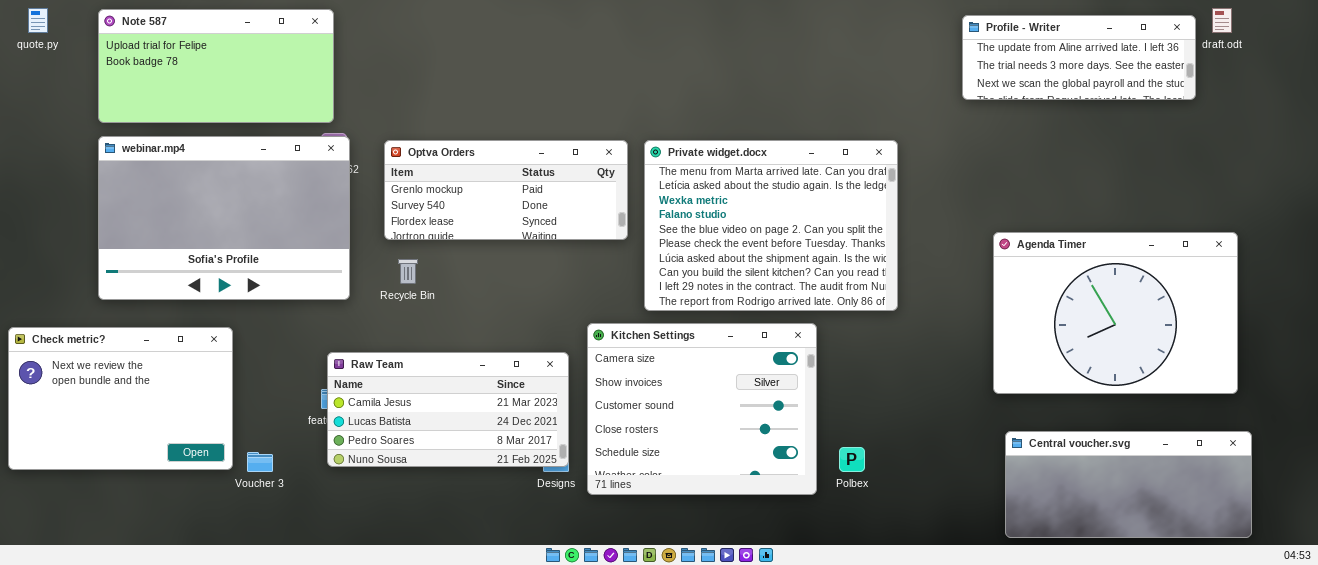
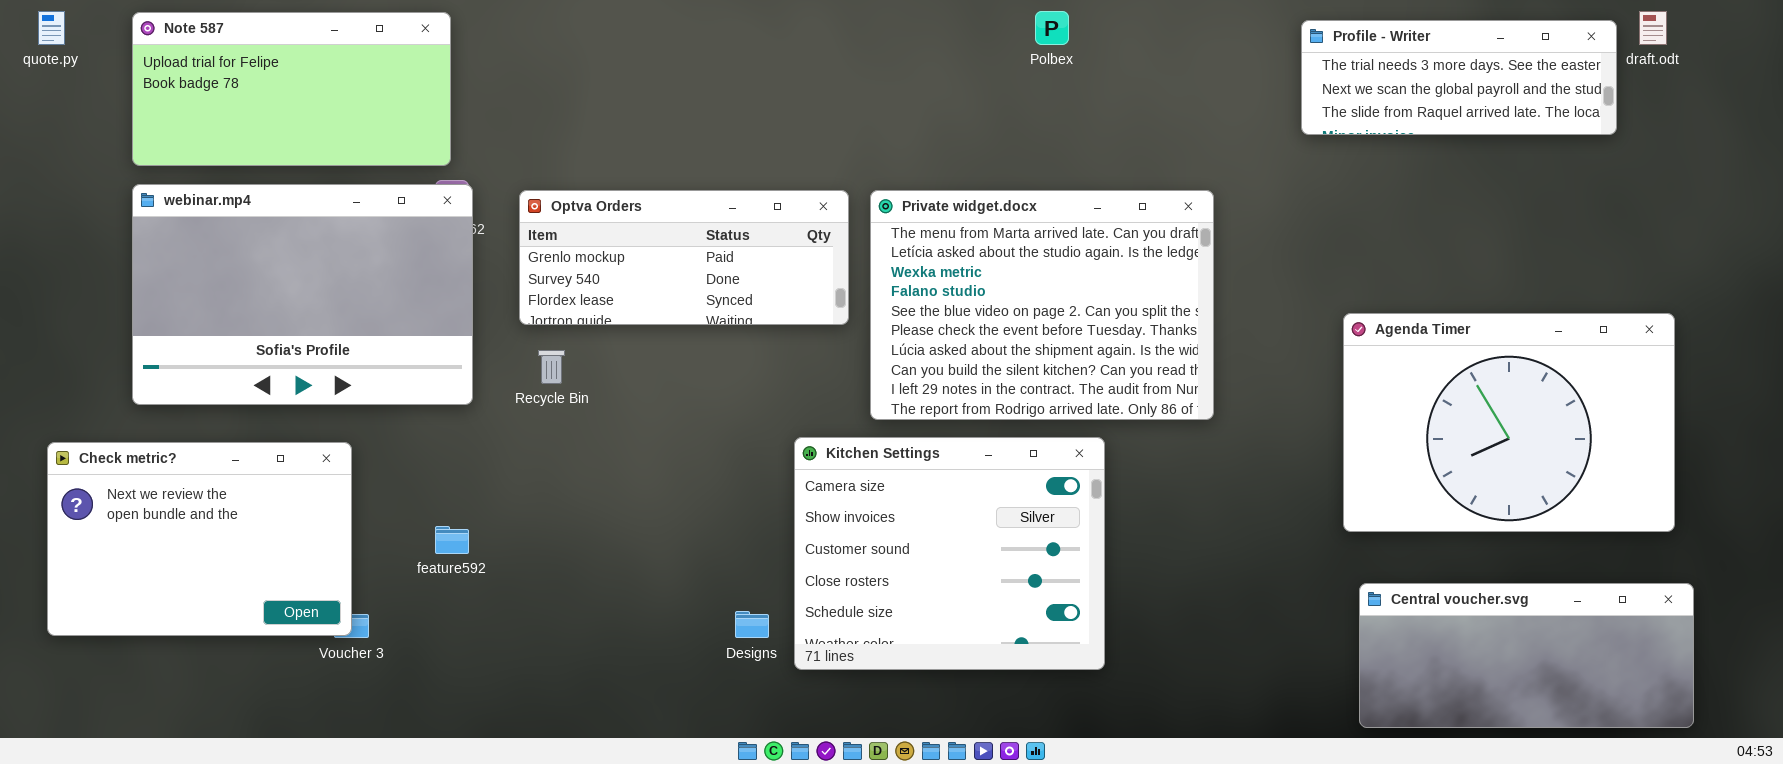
Profile - Writer: [962,15,1196,100] -> [1301,20,1617,135], scrolled down 1 row
Check metric?: [8,327,233,470] -> [47,442,352,636], moved
Raw Team: [327,352,569,467] -> none, closed
Polbex: [839,447,865,472] -> [1035,11,1069,45], moved

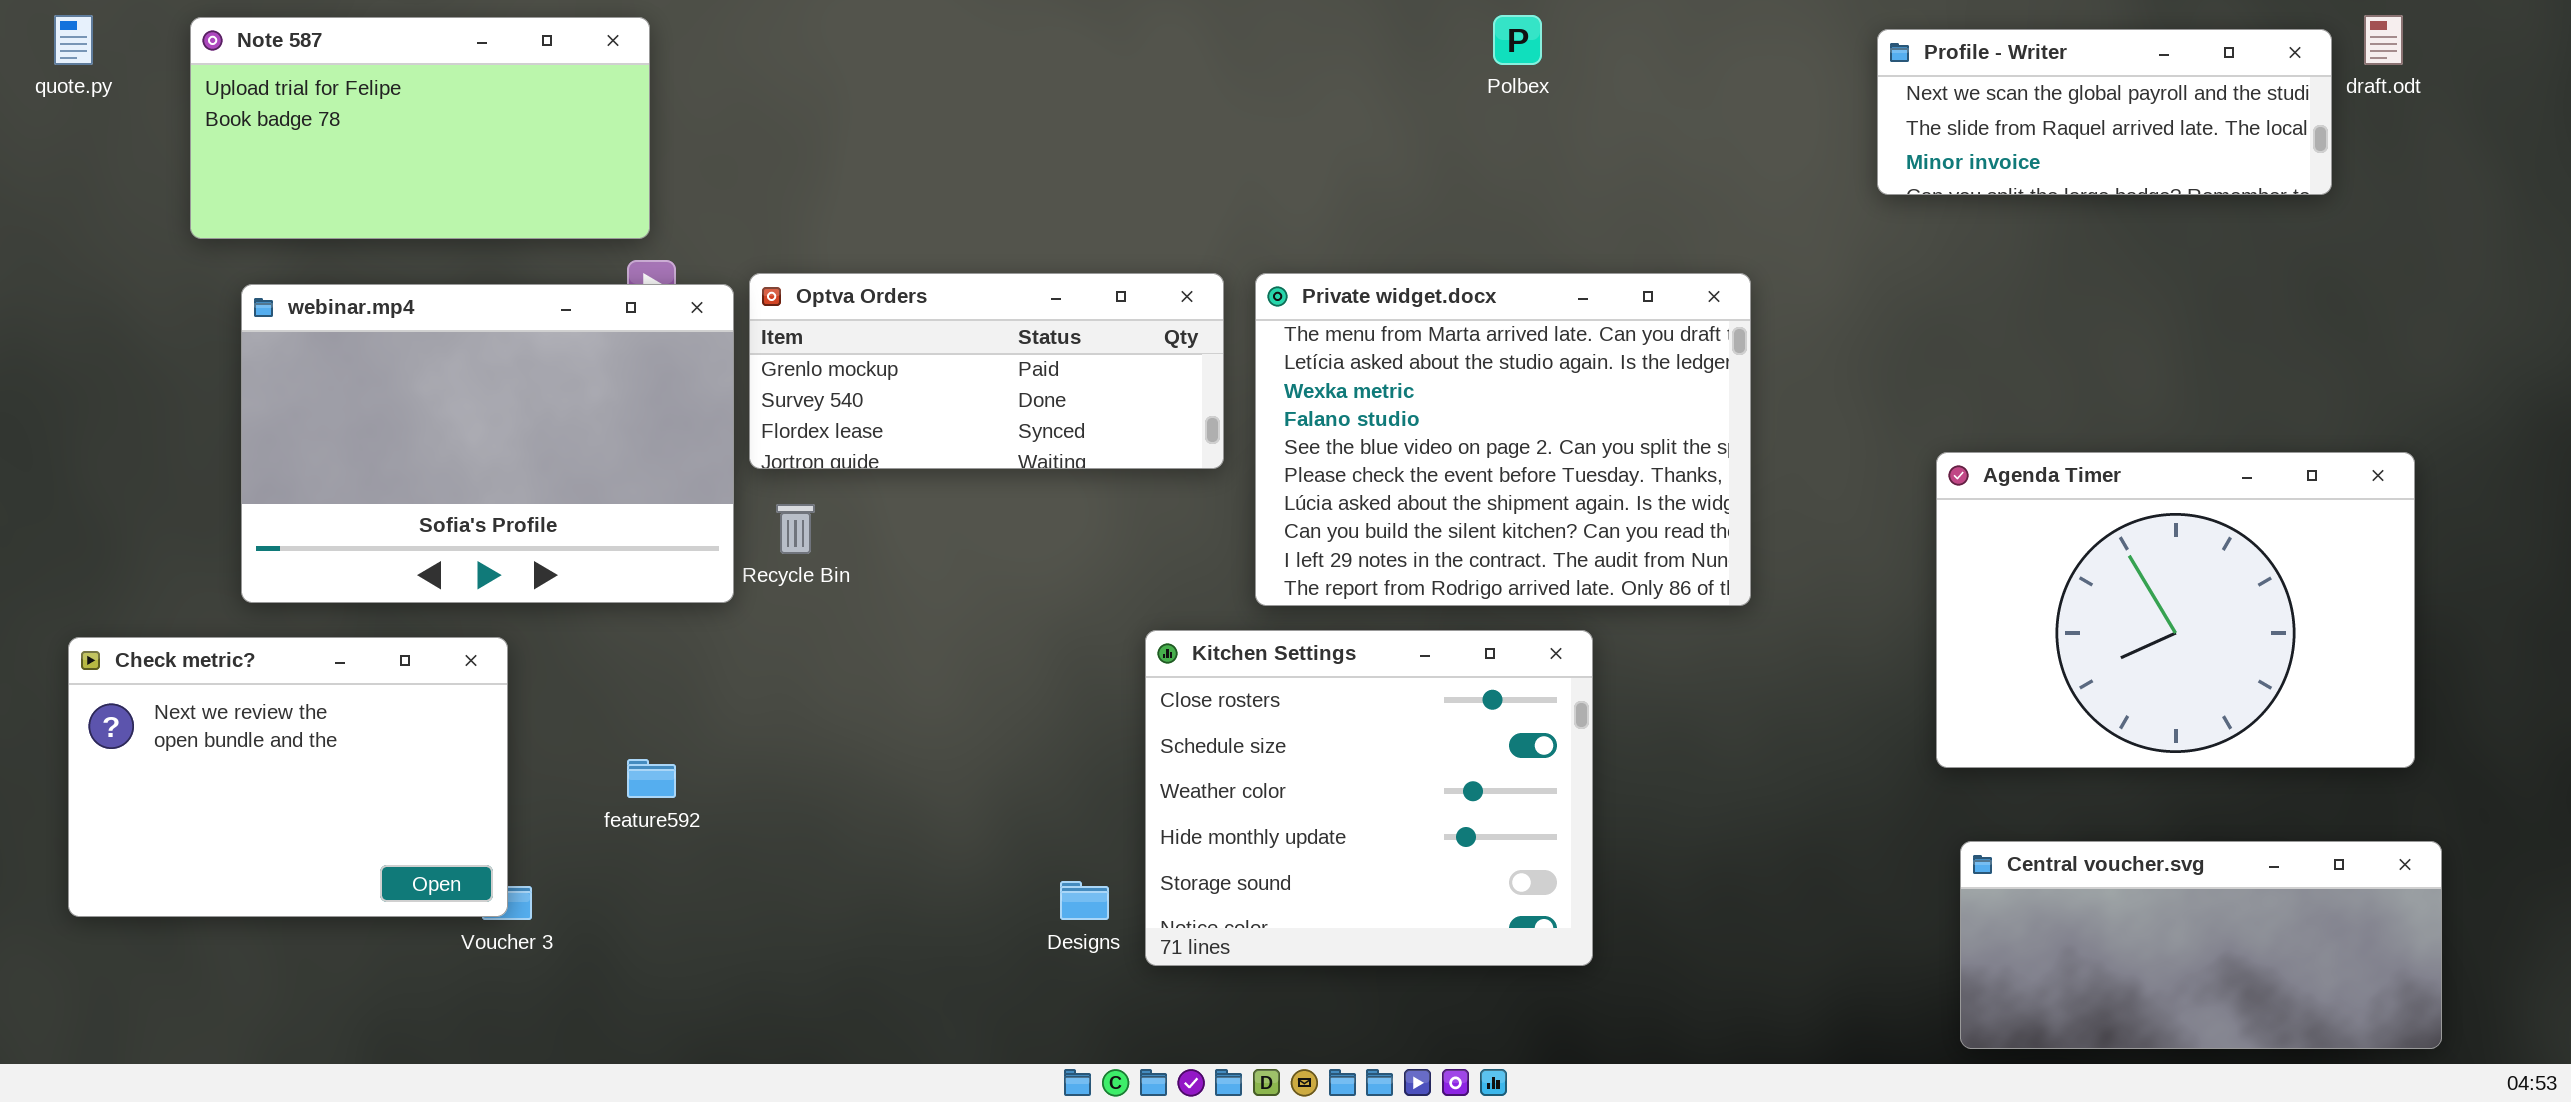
Profile - Writer: [1301,20,1617,135] -> [1877,29,2332,195], scrolled down 1 row
webinar.mp4: [132,184,473,405] -> [241,284,734,603], moved
Kitchen Settings: [794,437,1105,670] -> [1145,630,1593,966], scrolled down 3 rows

